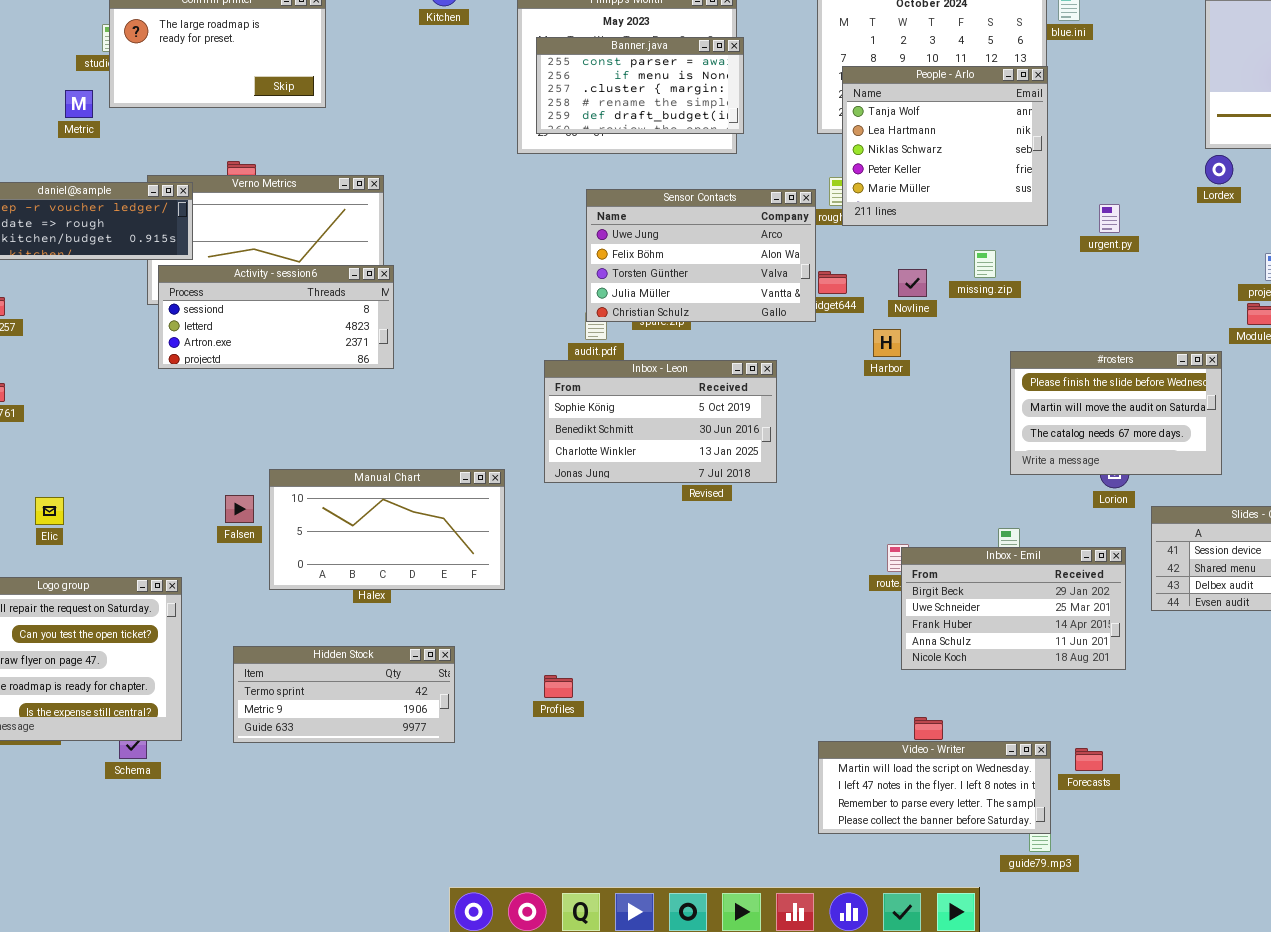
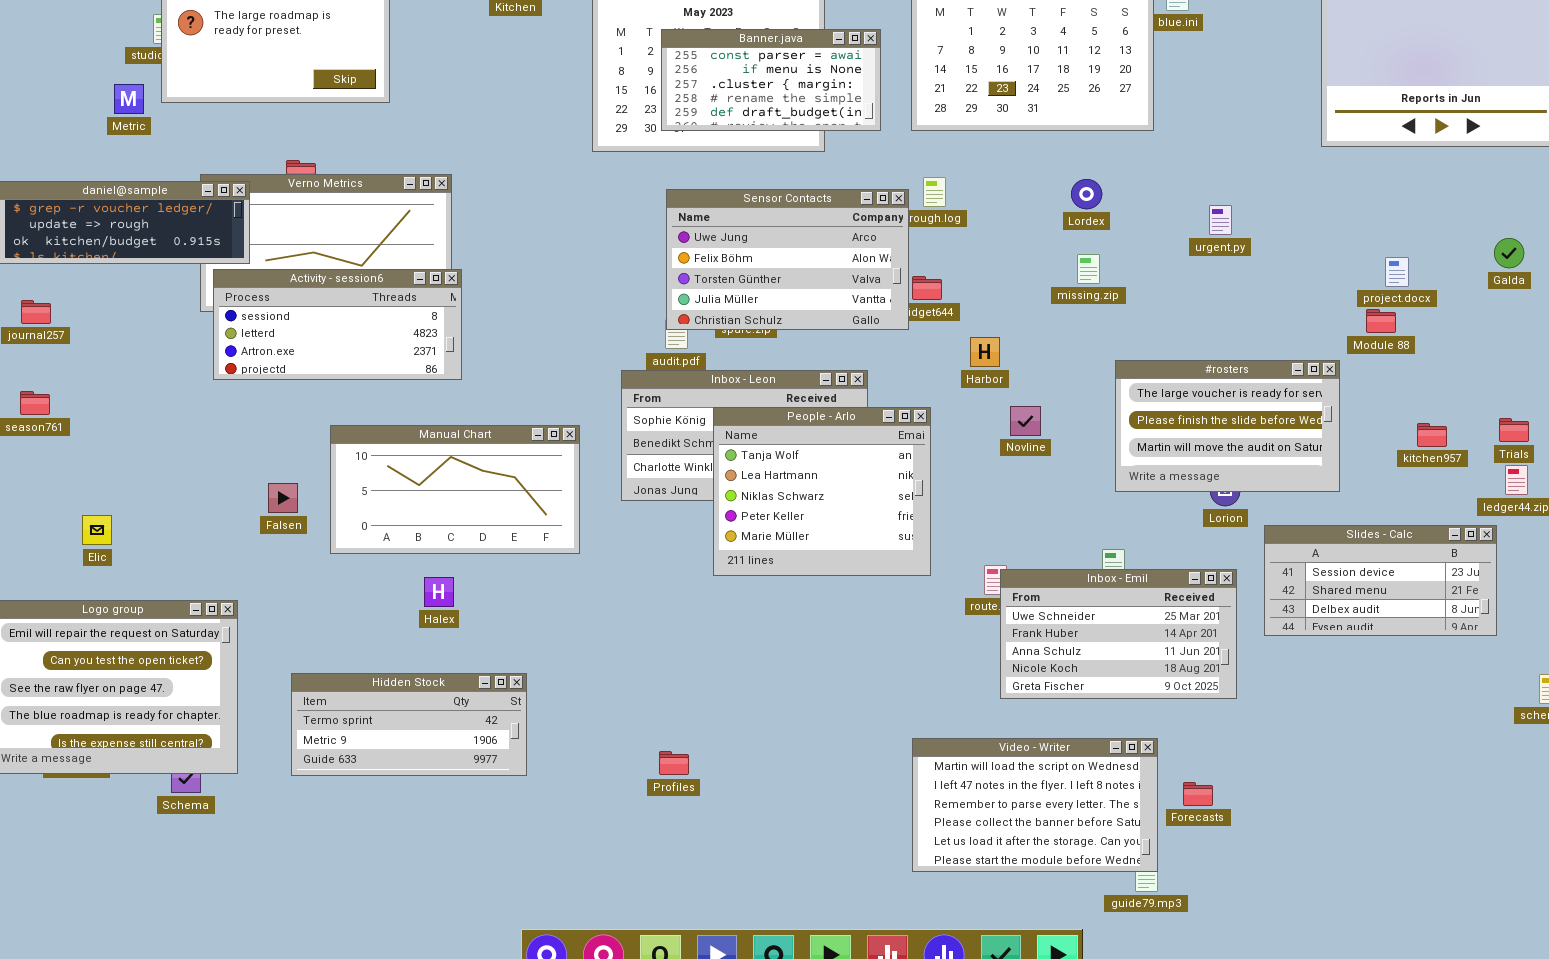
Banner.java: [536,37,744,134] -> [661,29,881,131], moved
People - Arlo: [842,66,1048,226] -> [713,407,931,576], moved
Lordex: [1205,155,1233,184] -> [1071,179,1102,209], moved
Novline: [898,269,927,297] -> [1010,406,1041,436], moved
#rosters: [1010,351,1222,475] -> [1115,360,1340,492], scrolled up 1 row
Manual Chart: [269,469,505,590] -> [330,425,580,554], moved
Falsen: [225,495,254,523] -> [268,483,298,513], moved
Inbox - Emil: [901,547,1126,670] -> [1000,569,1237,699], scrolled down 1 row
Profiles: [544,675,573,698] -> [659,751,689,775], moved
Video - Writer: [818,741,1051,834] -> [912,738,1158,872], resized

